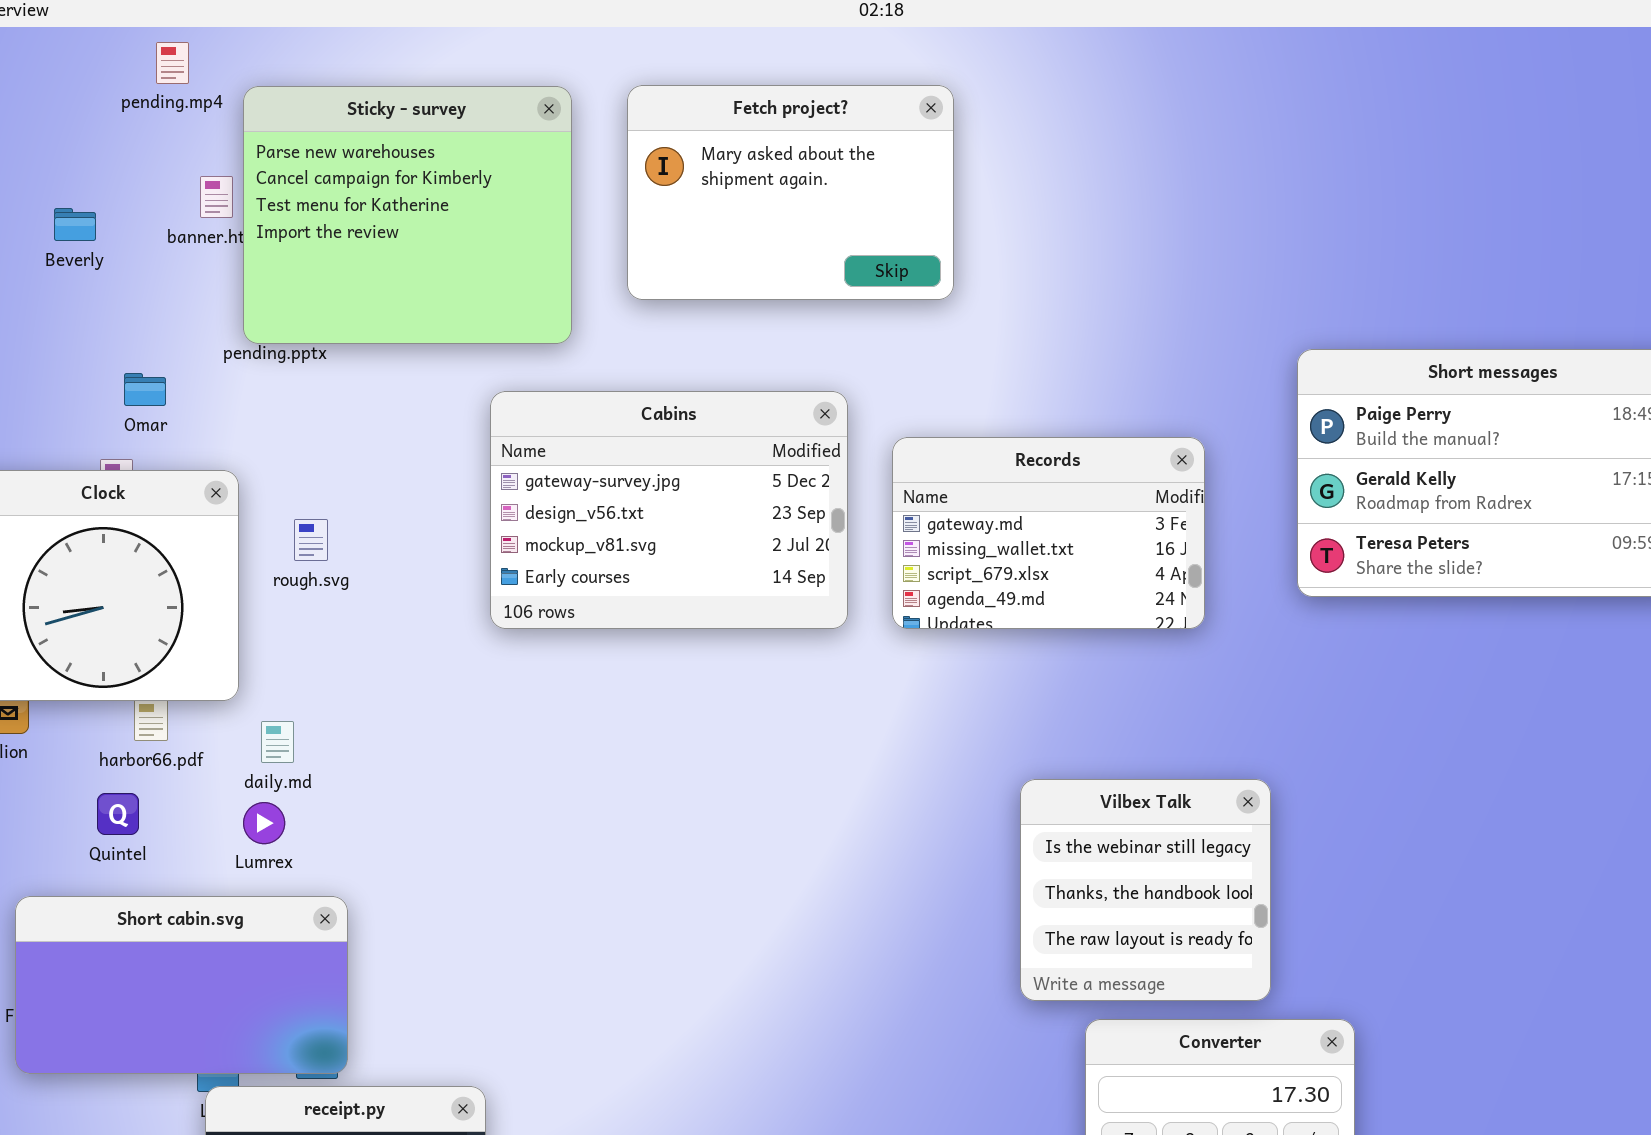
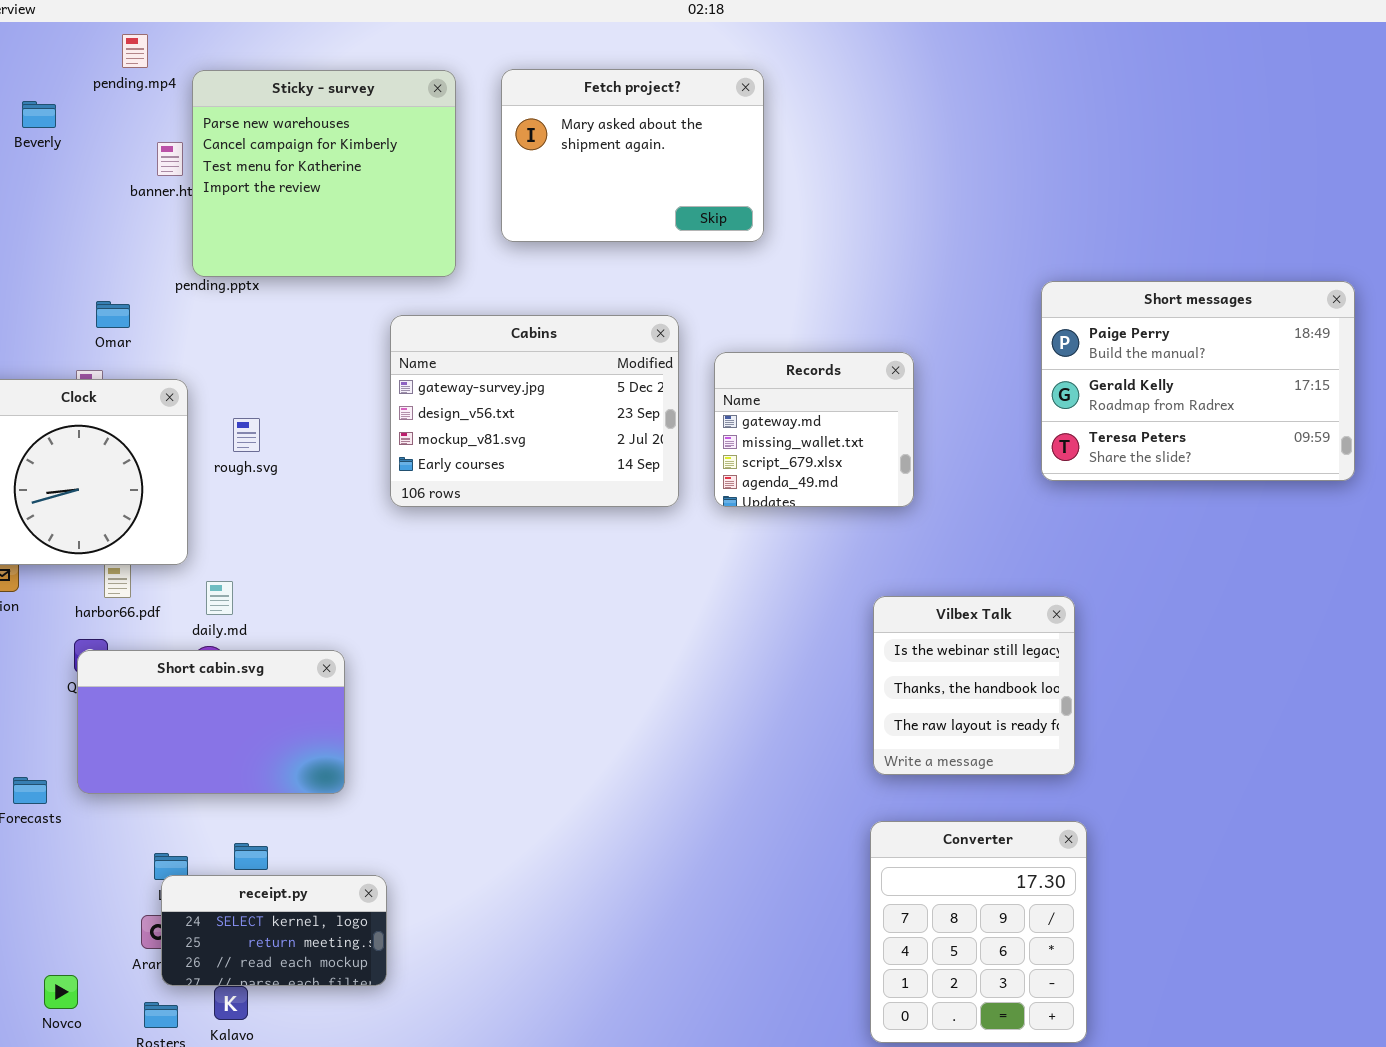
Beverly: [54,208,96,241] -> [22,101,56,128], moved
Records: [892,437,1205,629] -> [714,352,914,507], resized
Vilbex Talk: [1020,779,1271,1001] -> [873,596,1075,775], moved
Short cabin.svg: [15,896,348,1074] -> [77,650,345,794], moved

